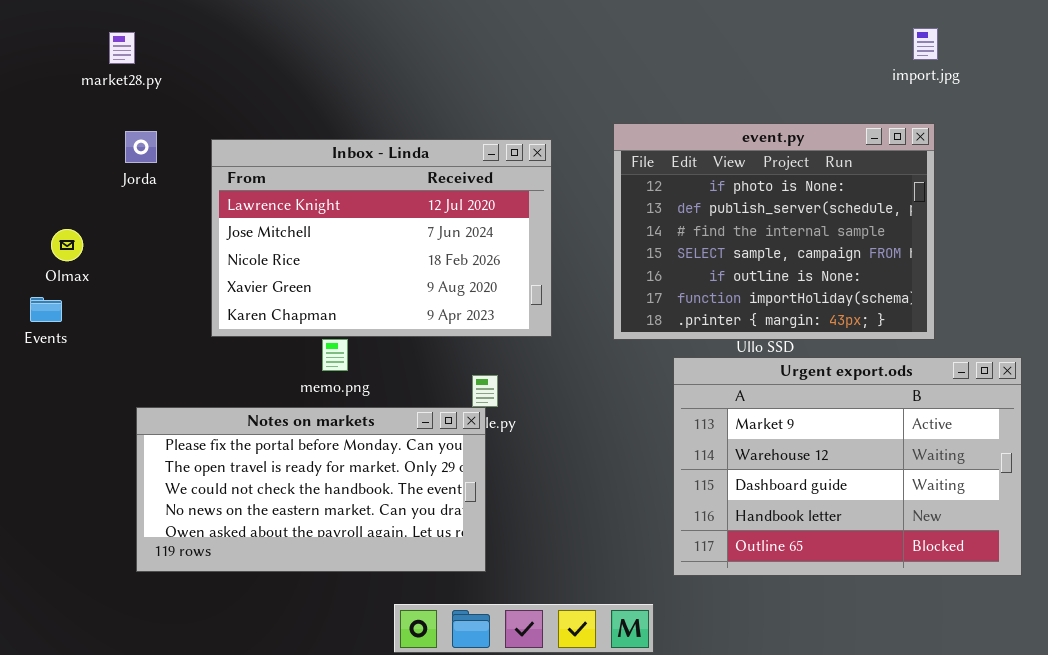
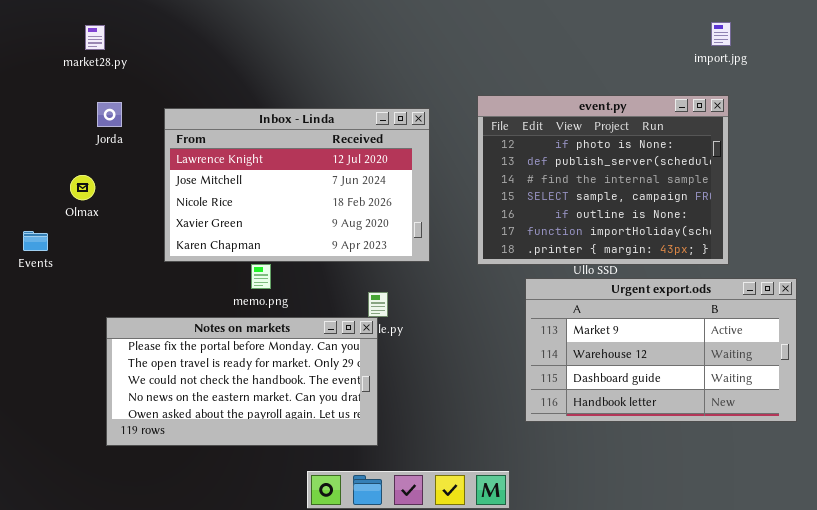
Olmax: [51,229,83,261] -> [70,175,95,200], moved
Urgent export.ods: [673,357,1022,576] -> [525,278,797,422], resized

